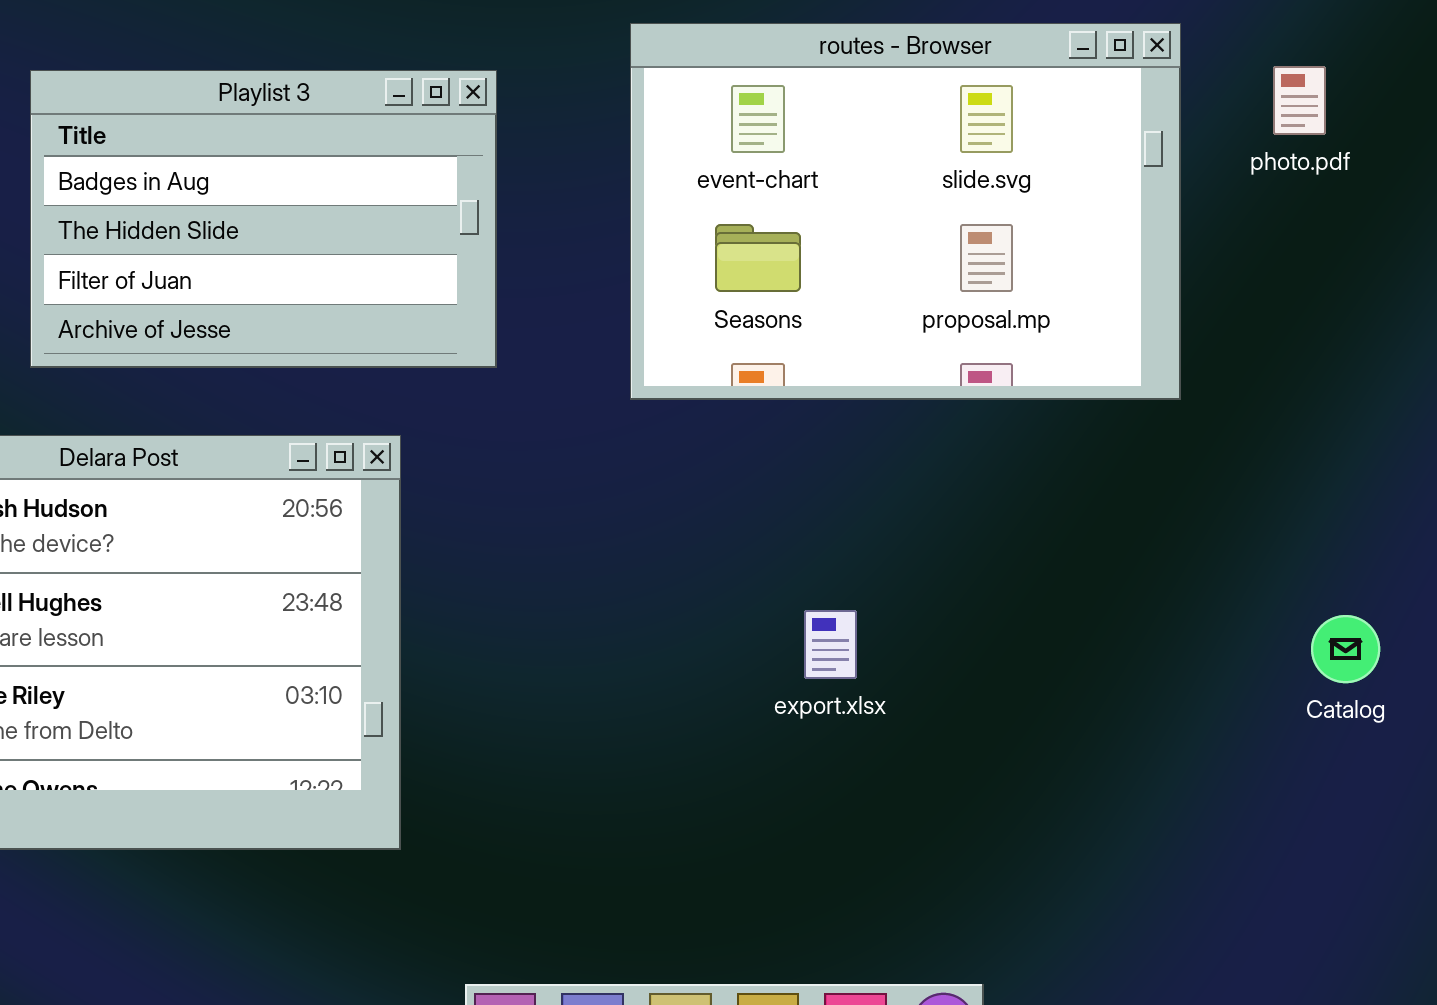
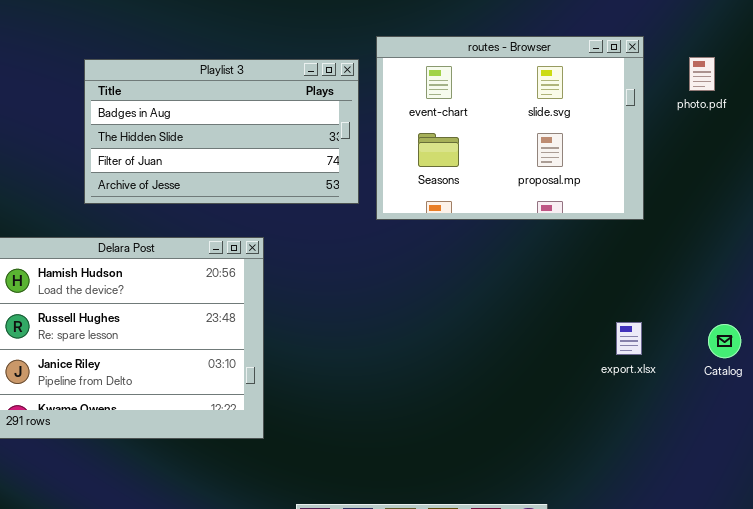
Playlist 3: [30,70,497,368] -> [84,59,359,204], resized
export.xlsx: [804,610,857,679] -> [616,322,642,355], moved

